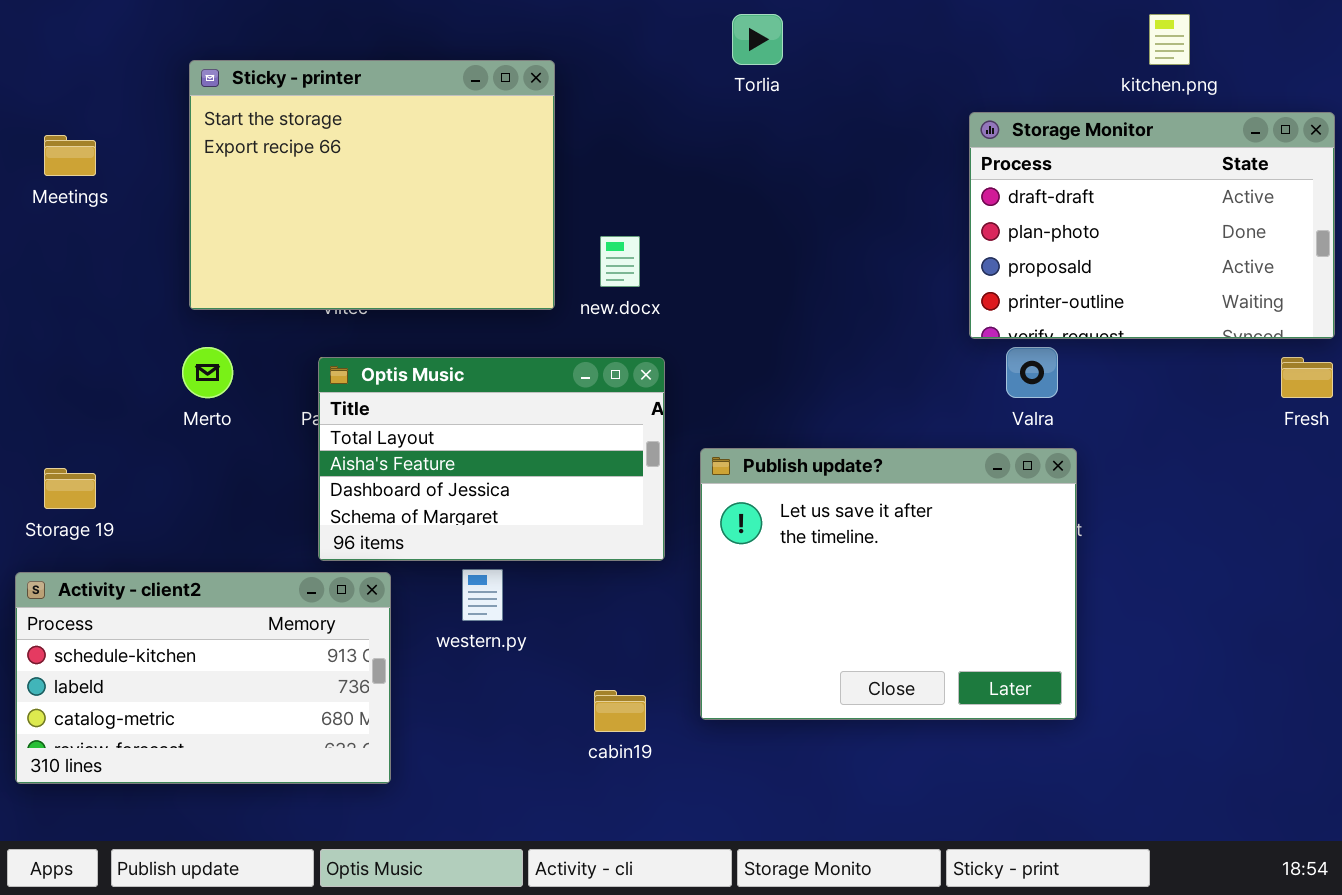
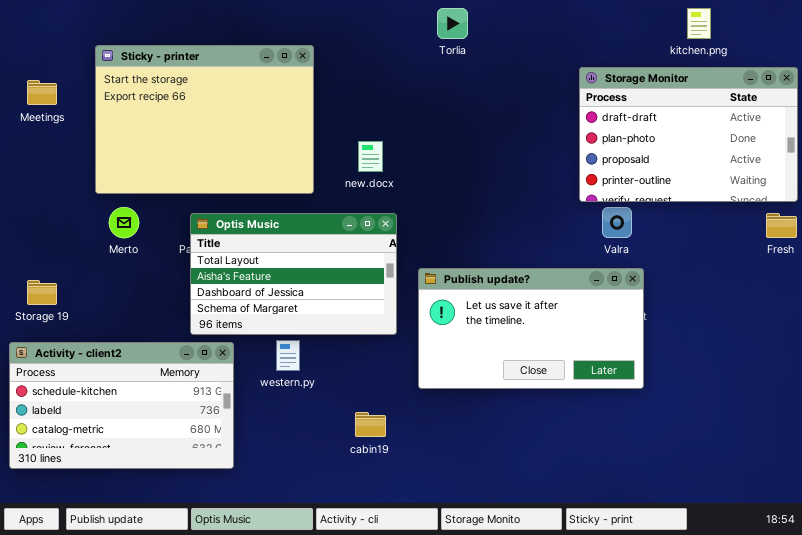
Sticky - printer: [189,60,555,310] -> [95,45,314,194], moved
Publish update?: [700,448,1077,720] -> [418,268,644,389], resized

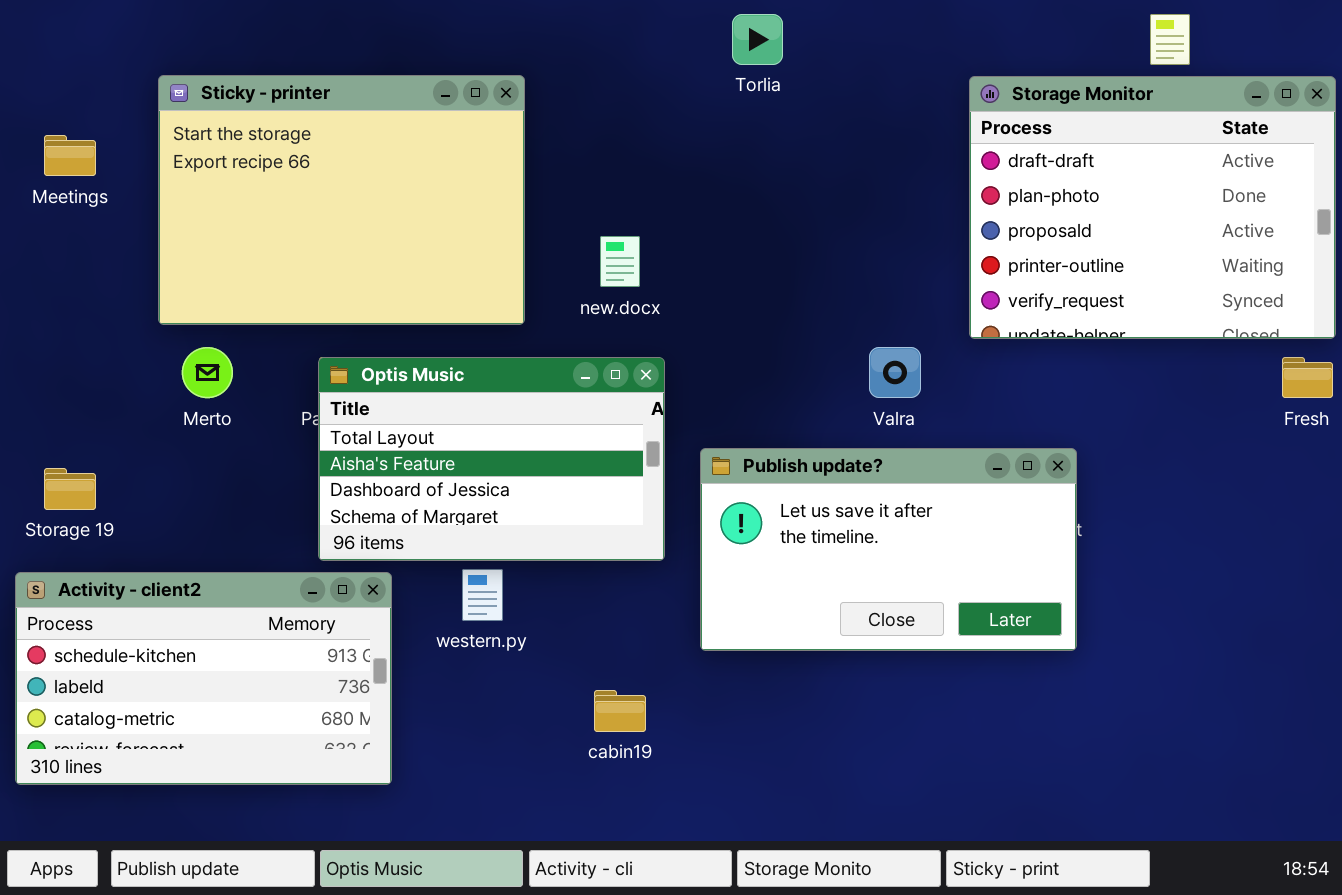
Storage Monitor: [579,67,798,202] -> [969,76,1336,339], resized
Valra: [602,207,632,238] -> [869,347,921,398], moved

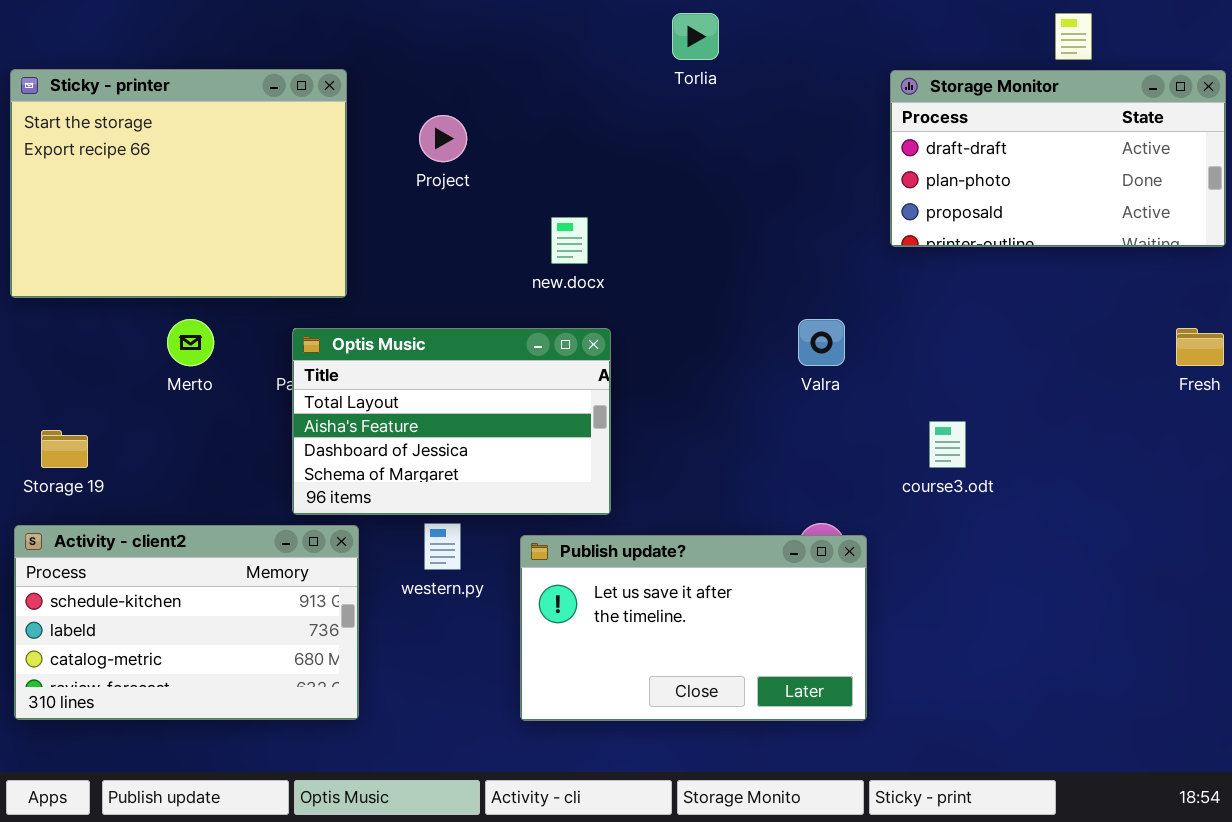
Sticky - printer: [158,75,525,325] -> [10,69,347,298], moved
Storage Monitor: [969,76,1336,339] -> [890,70,1226,247], resized
Publish update?: [700,448,1077,651] -> [520,535,867,721], moved

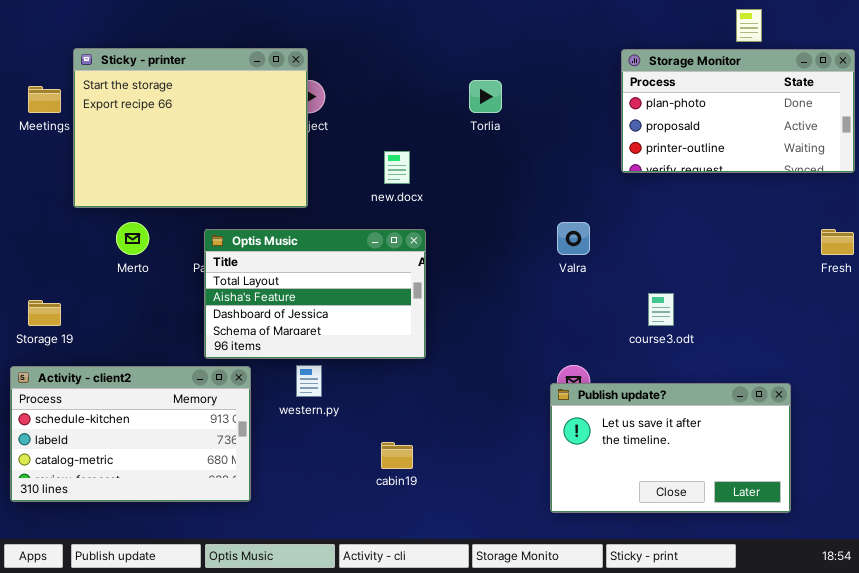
Torlia: [672,13,719,60] -> [469,80,502,113], moved
Sticky - printer: [10,69,347,298] -> [73,48,308,208], moved
Storage Monitor: [890,70,1226,247] -> [621,49,855,173], scrolled down 1 row
Publish update?: [520,535,867,721] -> [550,383,791,513], moved

